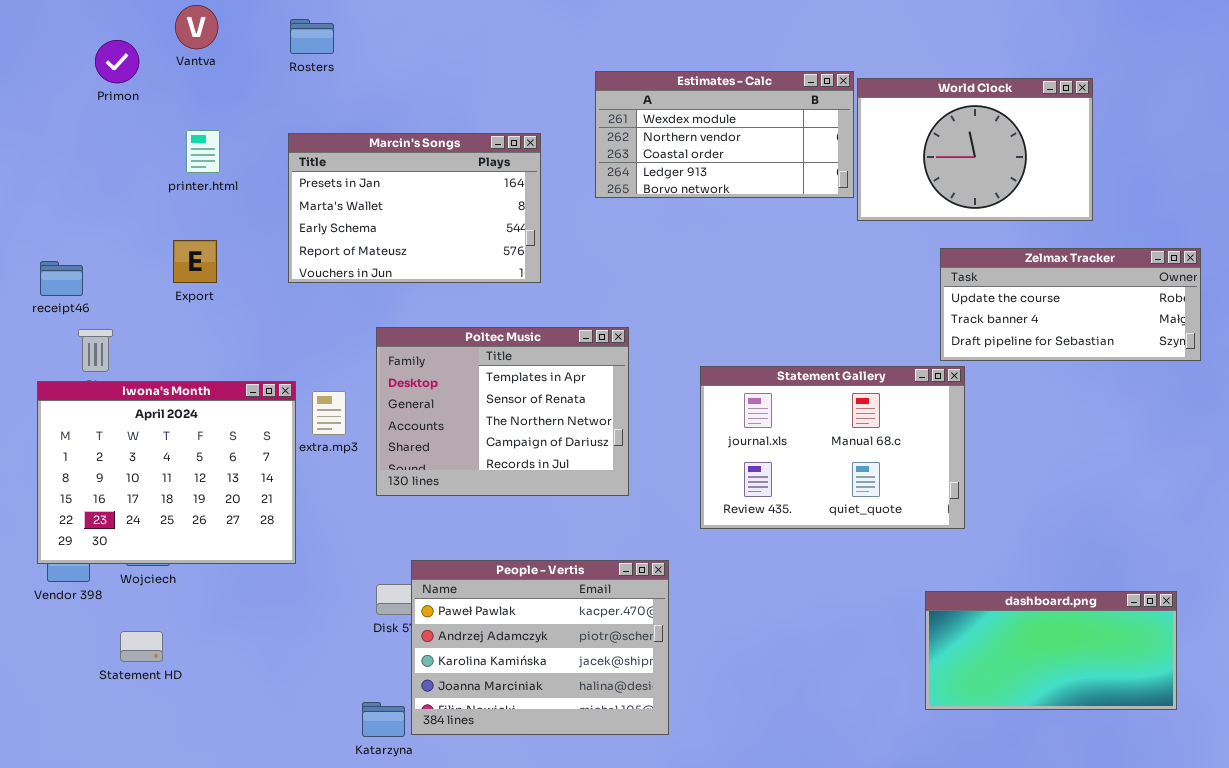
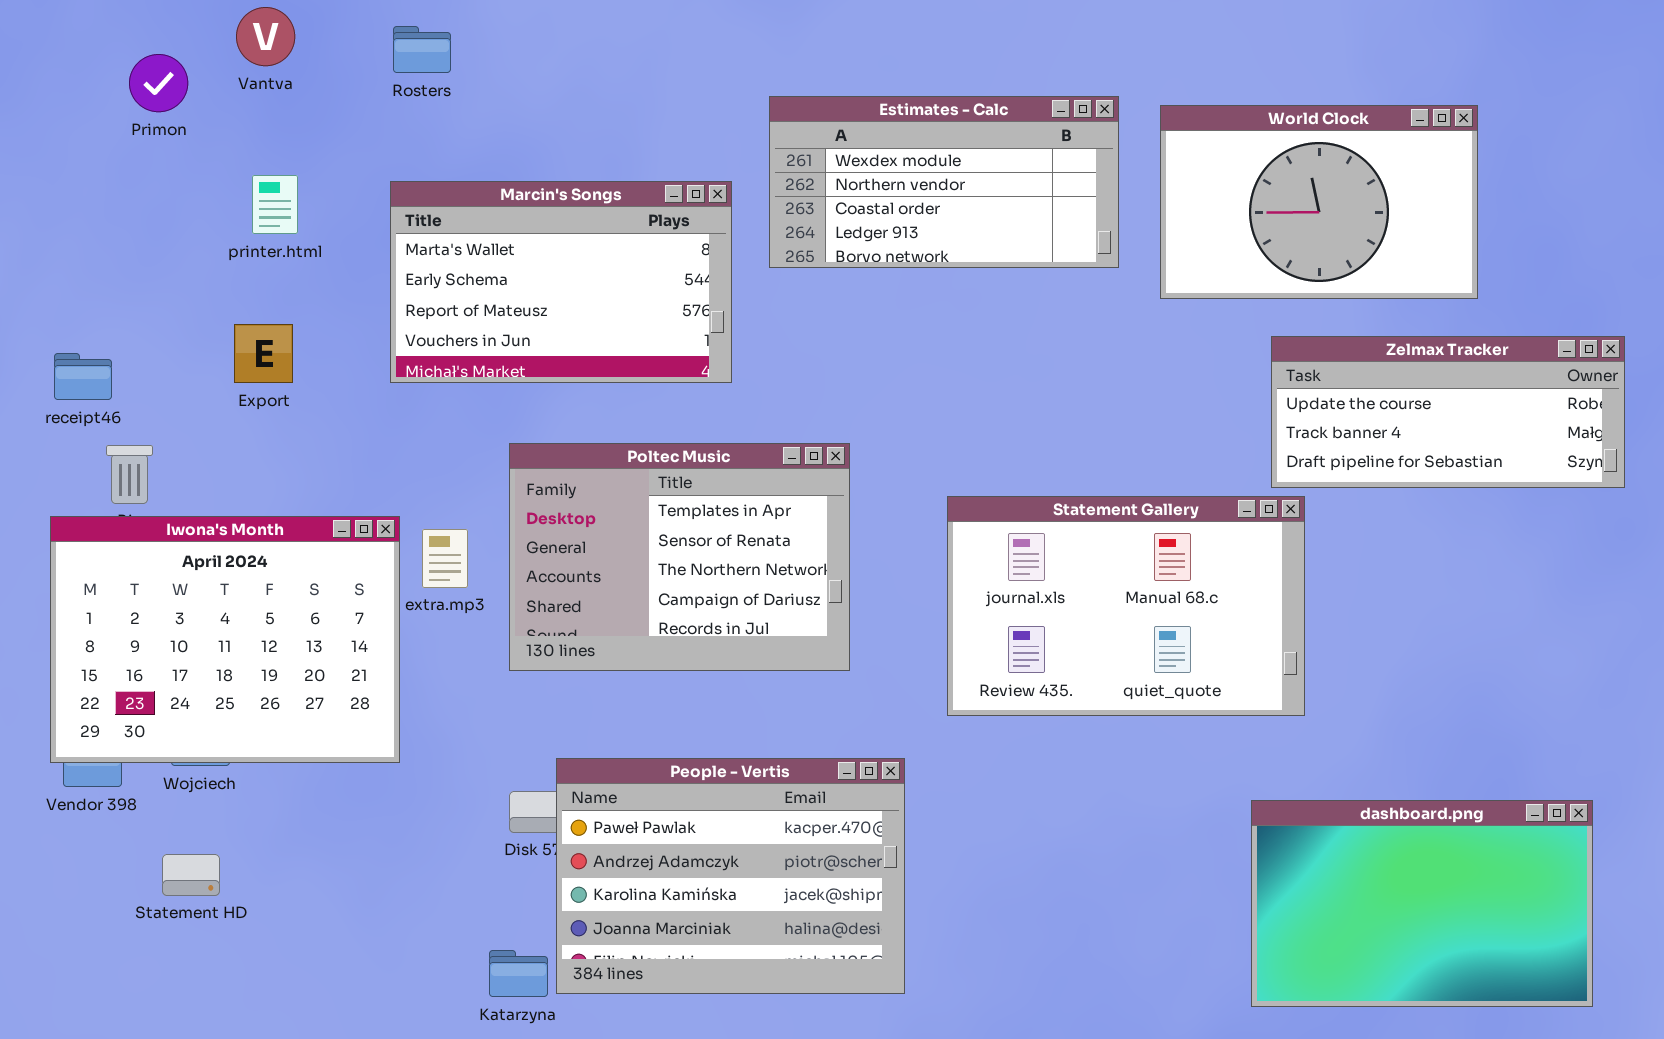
Estimates - Calc: [595,71,854,198] -> [769,96,1119,268], moved
Marcin's Songs: [288,133,541,283] -> [390,181,732,383], scrolled down 1 row
dashboard.png: [925,591,1177,710] -> [1251,800,1593,1007], resized

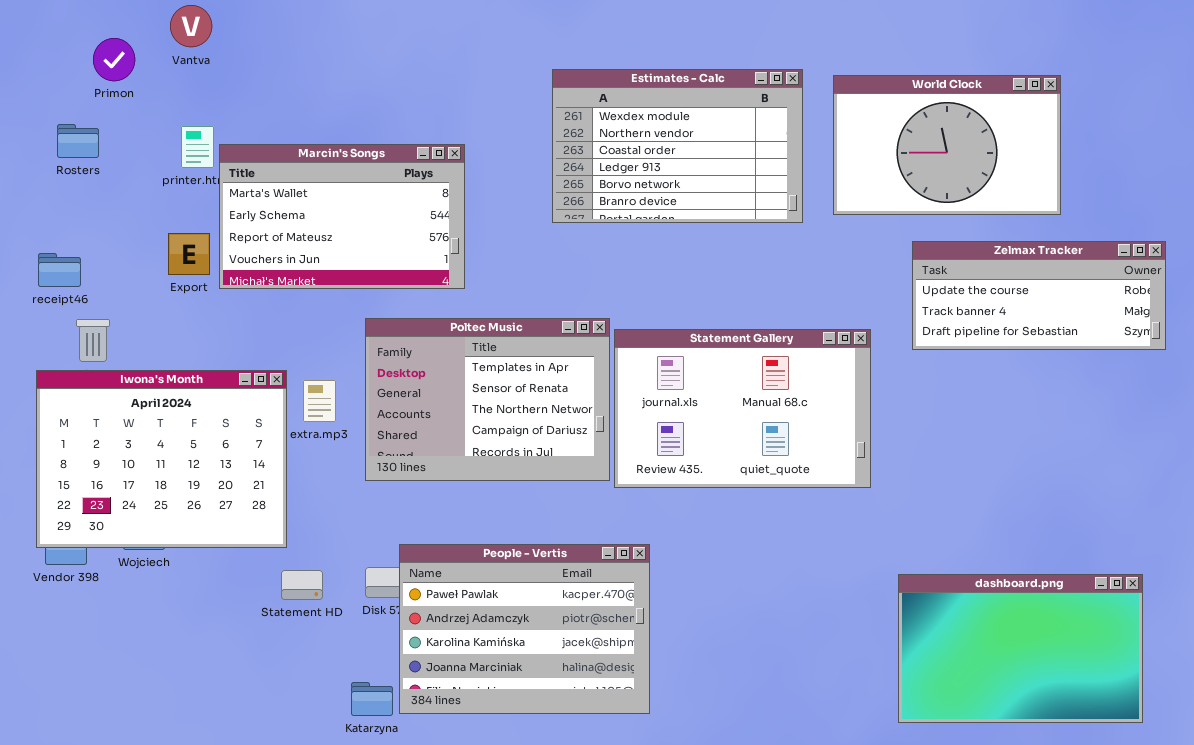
Rosters: [393,26,451,73] -> [57,124,99,158], moved
Estimates - Calc: [769,96,1119,268] -> [552,69,803,223], resized
Marcin's Songs: [390,181,732,383] -> [219,144,465,289], moved
Statement Gallery: [947,496,1305,716] -> [614,329,871,488], moved
Statement HD: [162,854,220,896] -> [281,570,323,600], moved

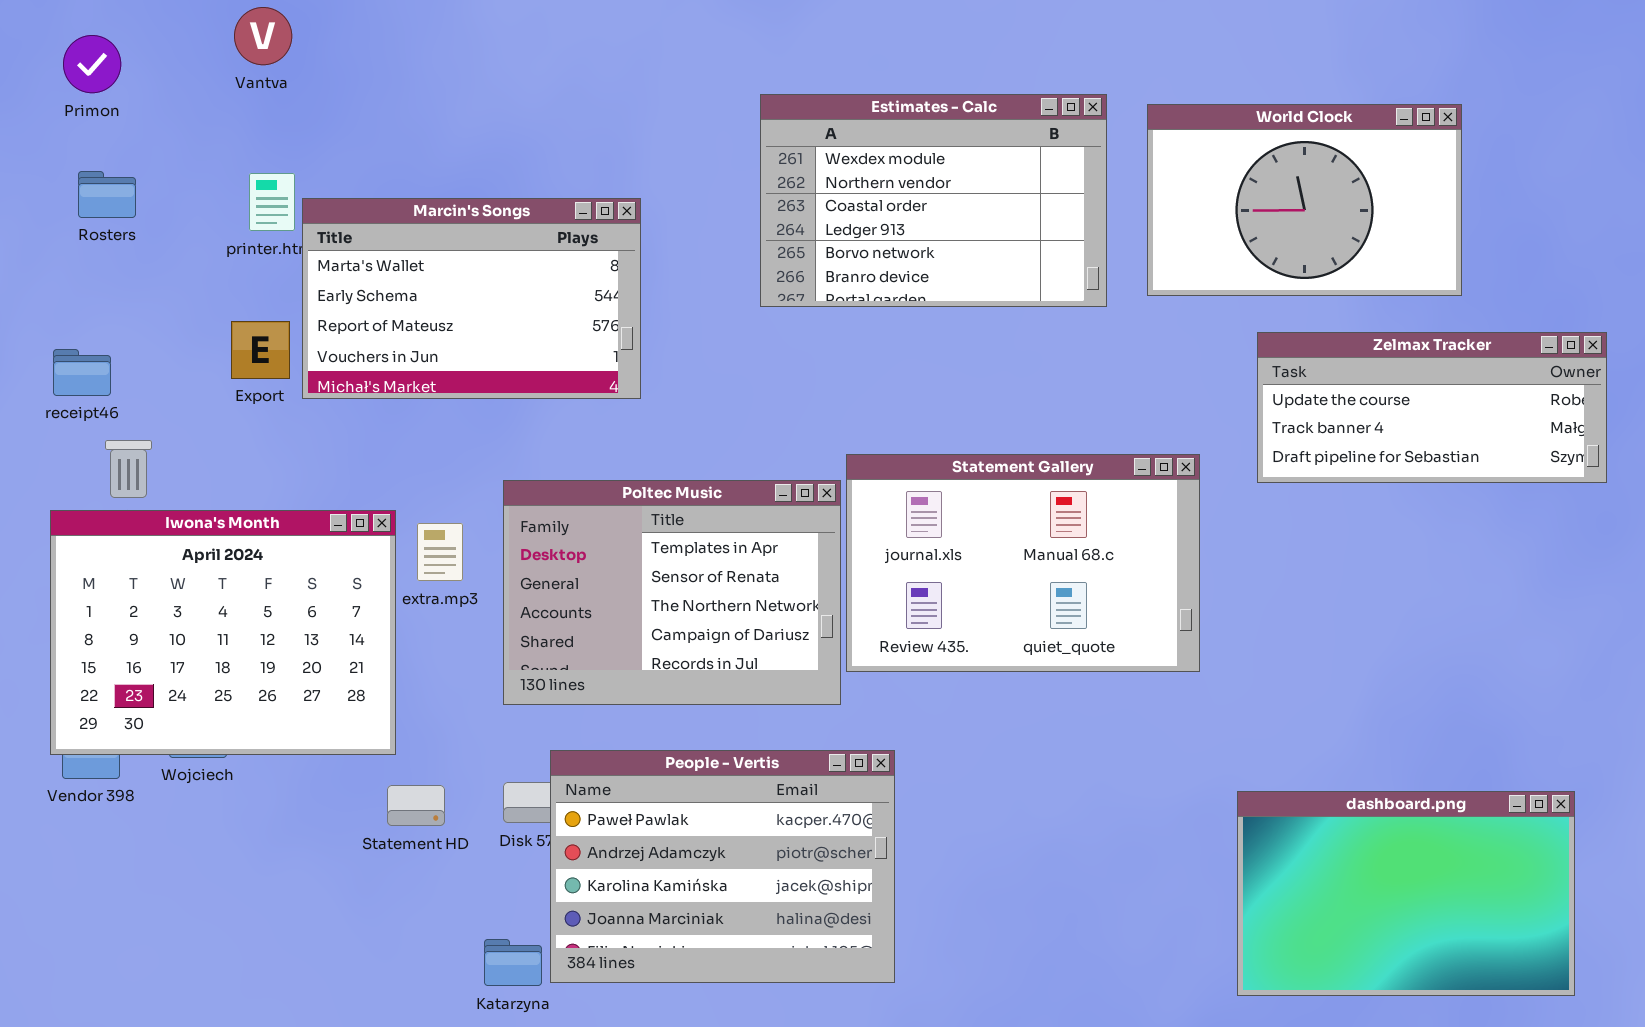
Primon: [93,38,135,81] -> [63,35,121,93], moved
Poltec Music: [365,318,610,481] -> [503,480,841,705], moved

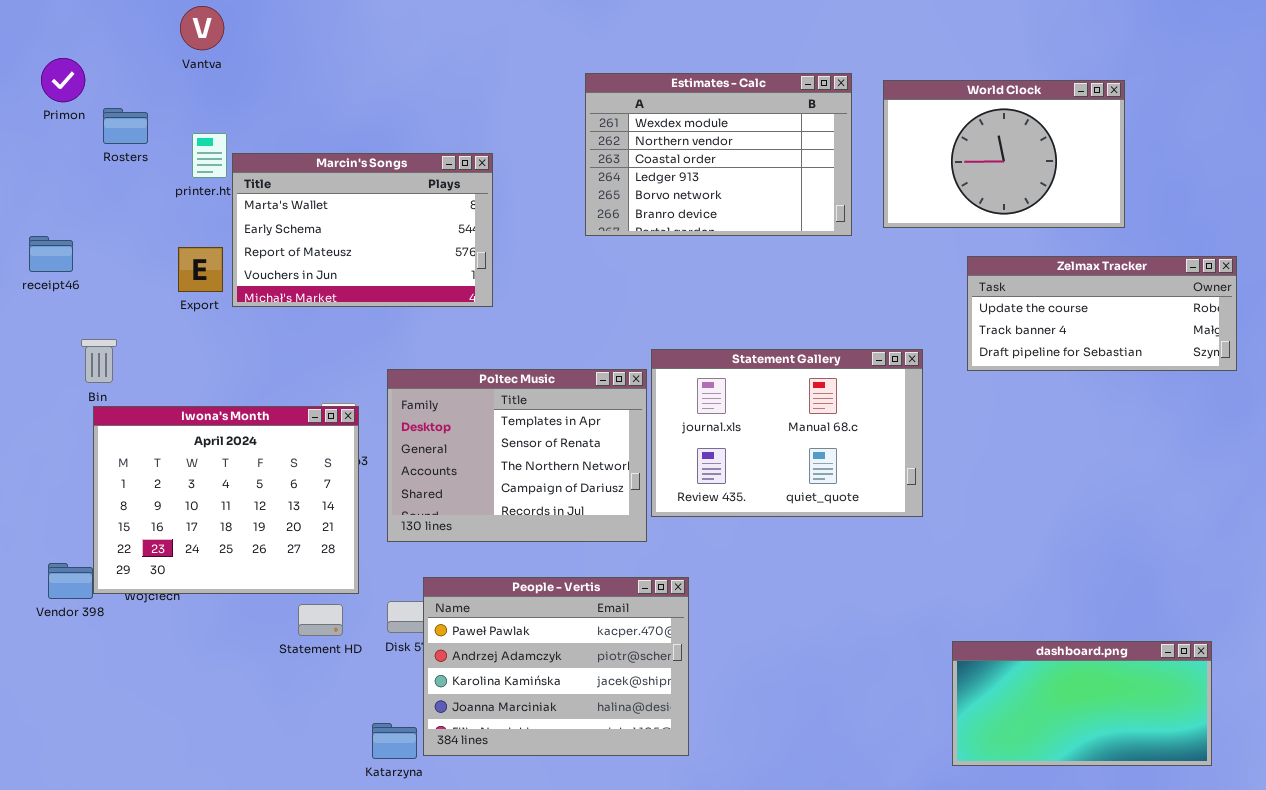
Primon: [63,35,121,93] -> [41,58,85,102], moved
Rosters: [78,171,136,218] -> [103,108,148,144], moved
receipt46: [53,349,111,396] -> [29,236,73,272], moved
Iwona's Month: [50,510,396,755] -> [93,406,359,594], moved
dashboard.png: [1237,791,1575,996] -> [952,641,1212,766], resized

